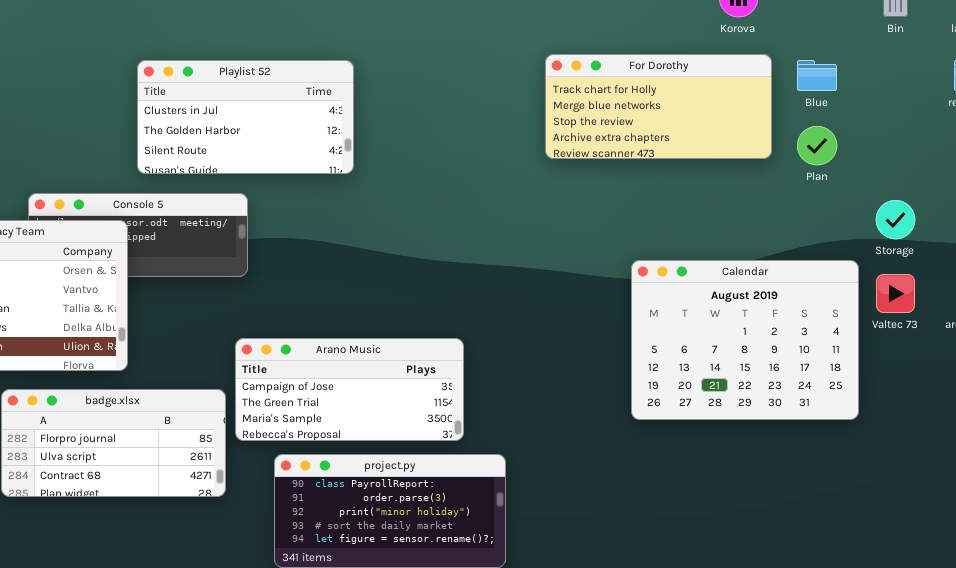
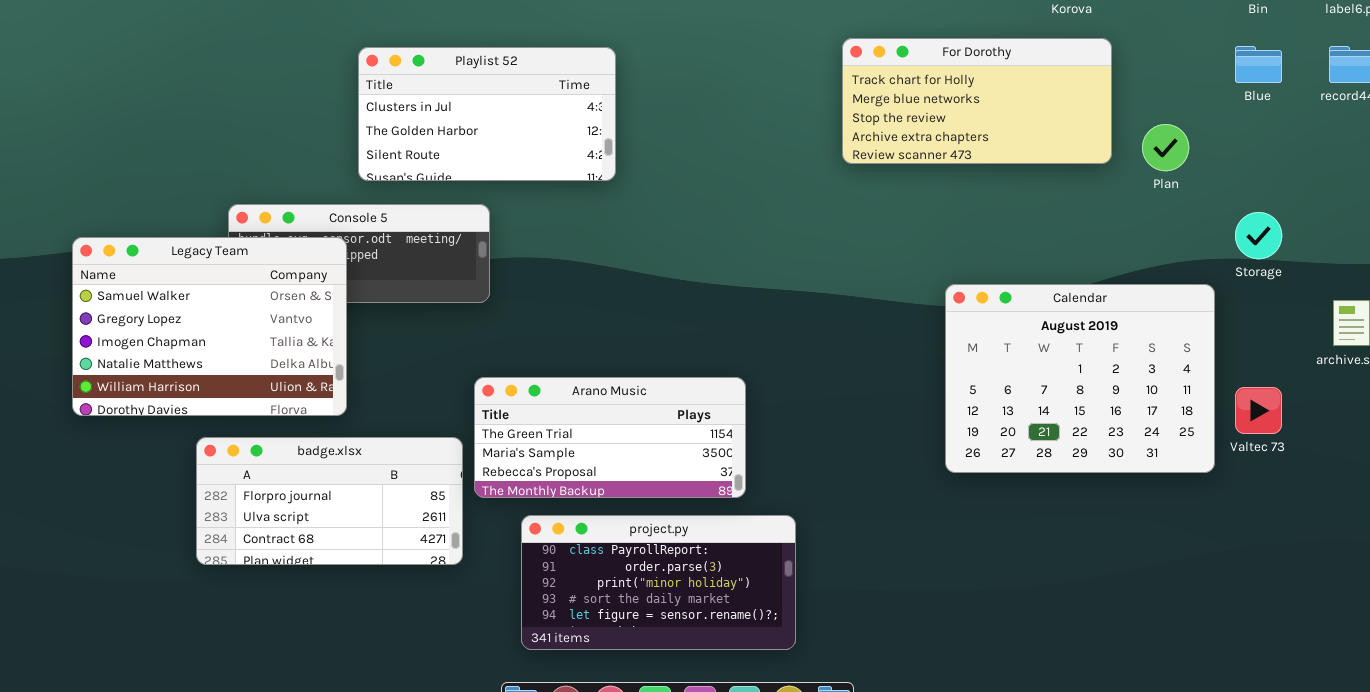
Blue: [797,60,837,91] -> [1235,46,1282,83], moved
Valtec 73: [876,274,915,313] -> [1235,387,1282,434], moved
Arano Music: [235,338,464,441] -> [474,377,746,498], scrolled down 1 row

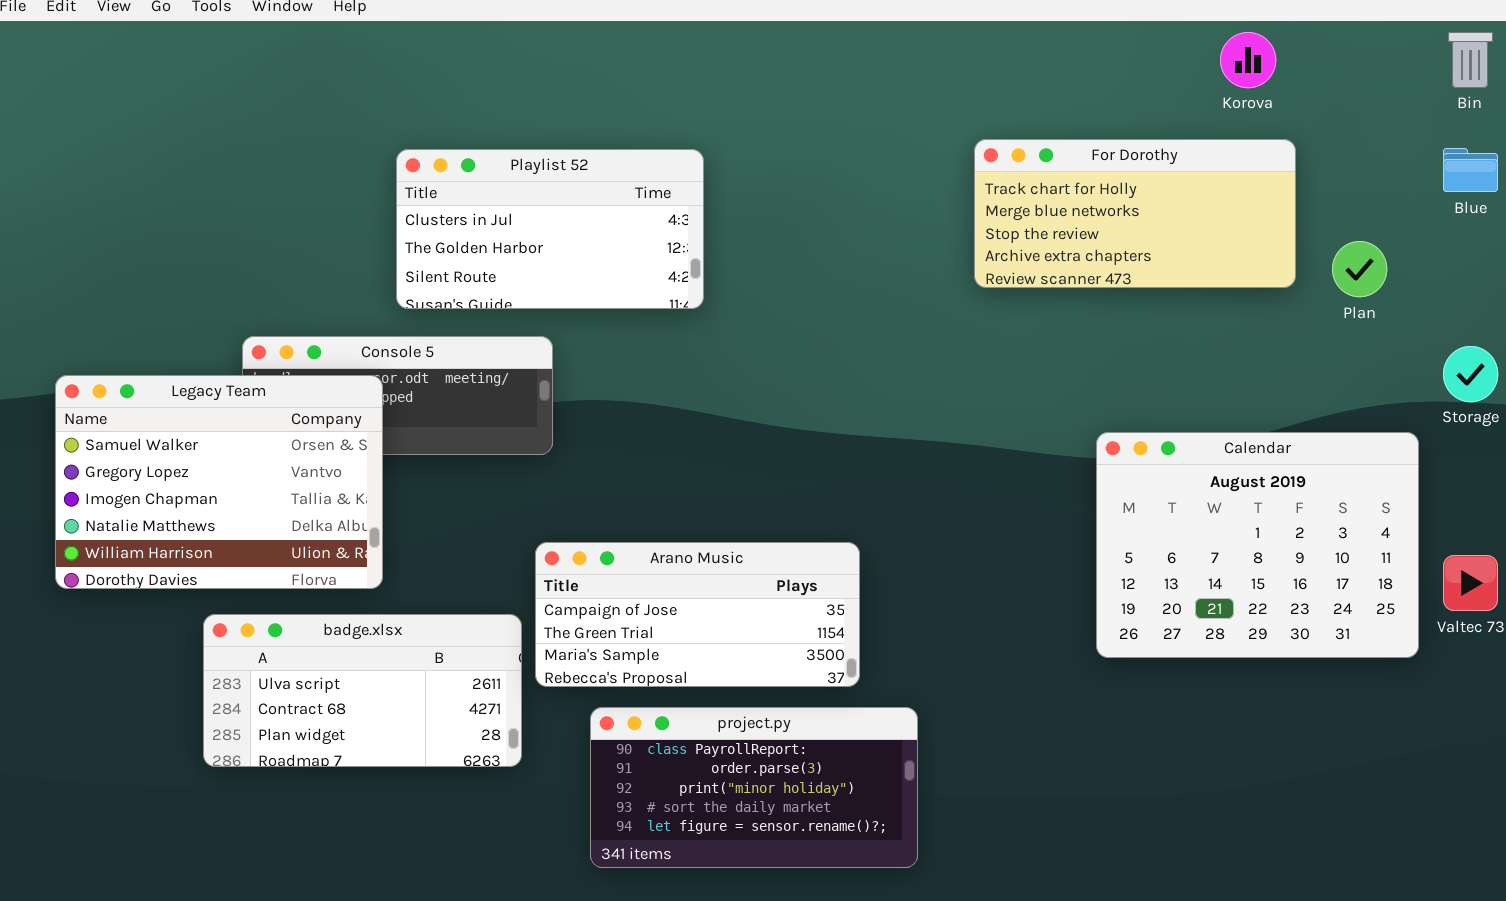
Arano Music: [474,377,746,498] -> [535,542,860,687], scrolled up 1 row
badge.xlsx: [196,437,463,565] -> [203,614,522,767], scrolled down 1 row

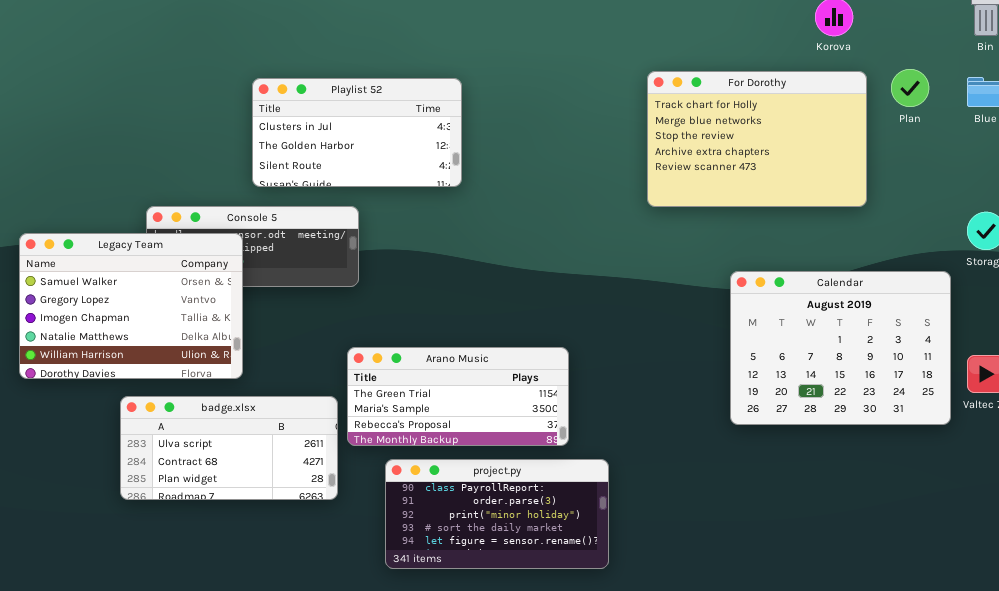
For Dorothy: [974,139,1296,288] -> [647,71,867,207], resized
Plan: [1332,241,1387,297] -> [891,69,929,107], moved
Arano Music: [535,542,860,687] -> [347,347,569,446], scrolled down 1 row

